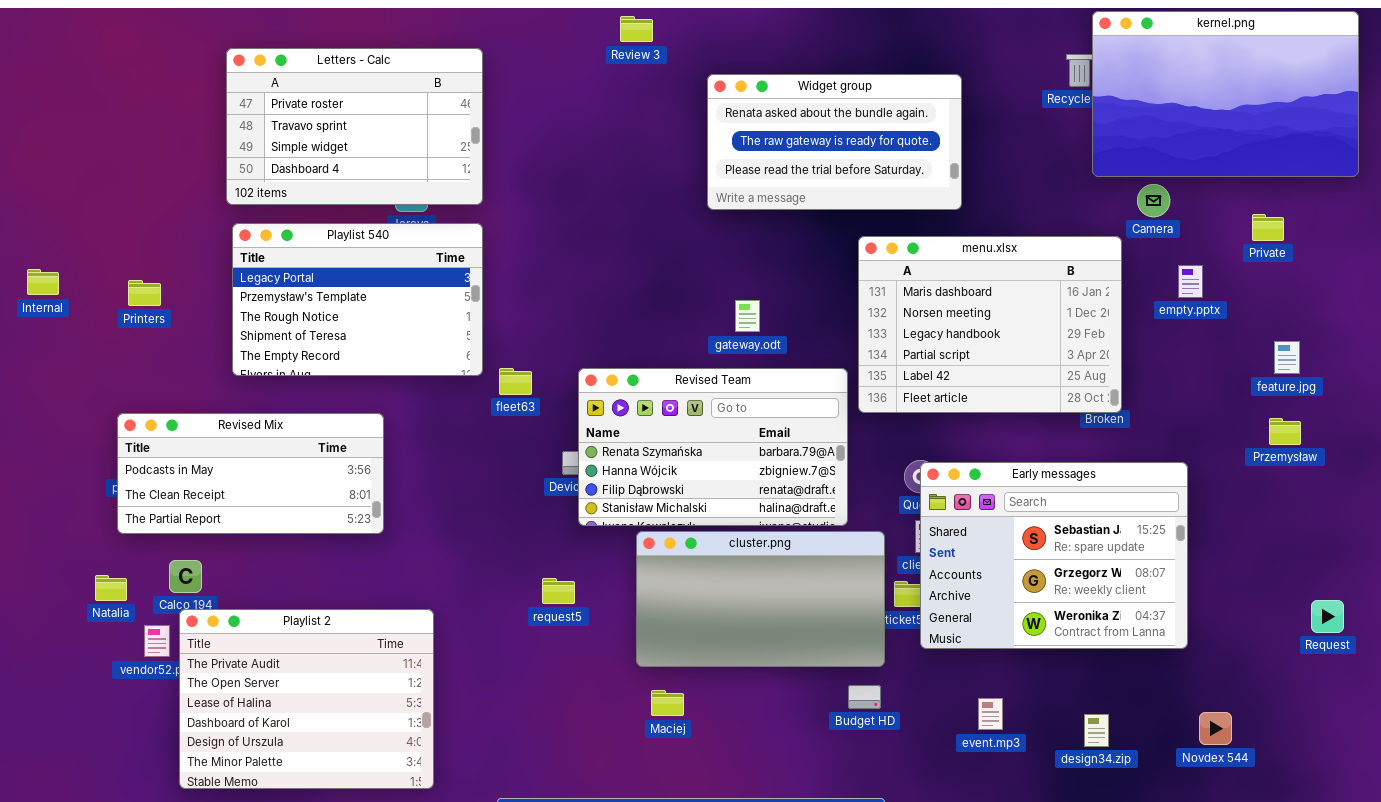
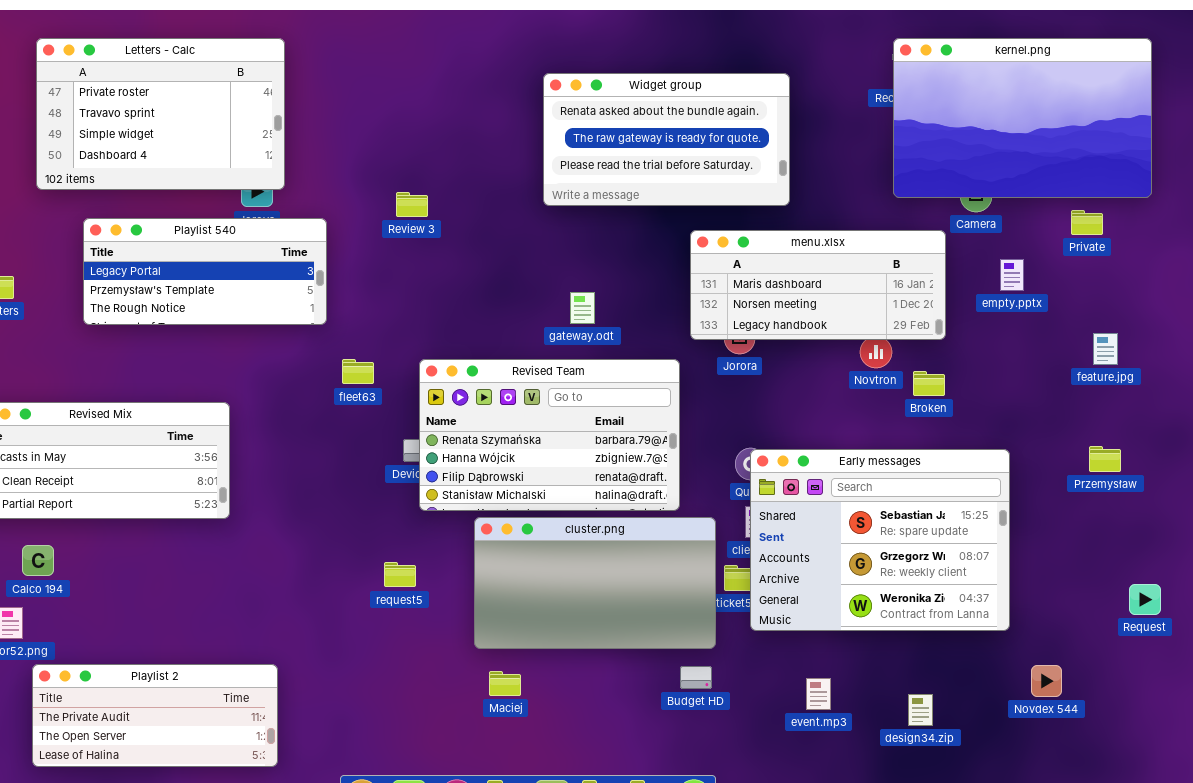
kernel.png: [1092,11,1359,177] -> [893,38,1152,198], moved
Review 3: [620,16,653,42] -> [396,192,428,217], moved
Letters - Calc: [226,48,483,205] -> [36,38,285,190], moved
Playlist 540: [232,223,483,376] -> [83,218,327,325], resized
menu.xlsx: [858,236,1122,413] -> [690,230,946,340], resized
Przemysław: [1269,418,1301,445] -> [1089,446,1121,472], moved
Playlist 2: [179,609,434,789] -> [32,664,278,767], resized
Novdex 544: [1199,712,1232,745] -> [1031,665,1062,697], moved

